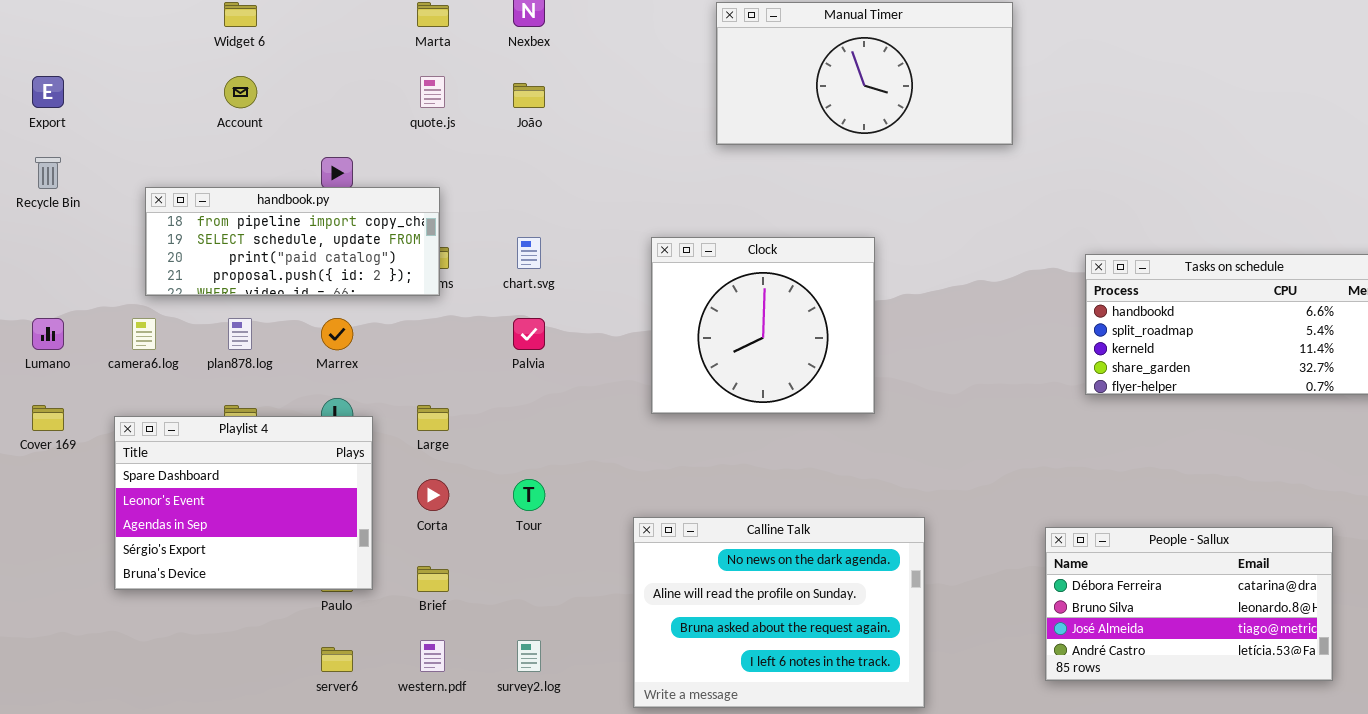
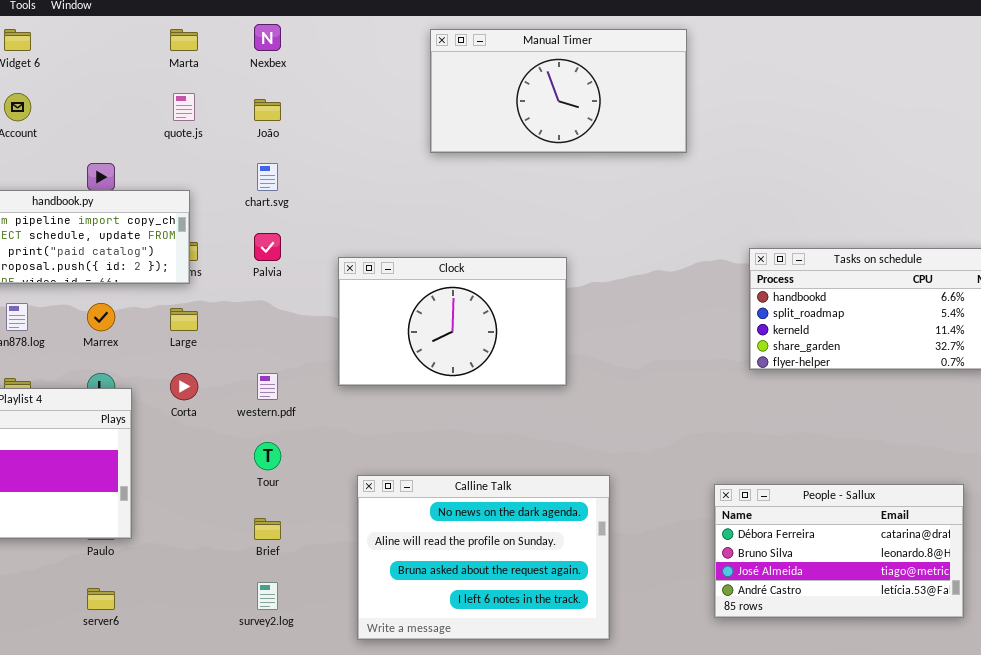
chart.svg: [517,237,541,269] -> [257,163,278,191], moved
Clock: [651,237,875,414] -> [338,257,567,386], resized
Palvia: [513,318,545,350] -> [254,233,281,261], moved
Large: [417,405,449,431] -> [170,308,198,331], moved
Corta: [417,479,449,511] -> [170,373,198,400], moved
Brief: [417,566,449,592] -> [254,518,281,540], moved
western.pdf: [420,640,445,672] -> [257,373,278,400], moved

